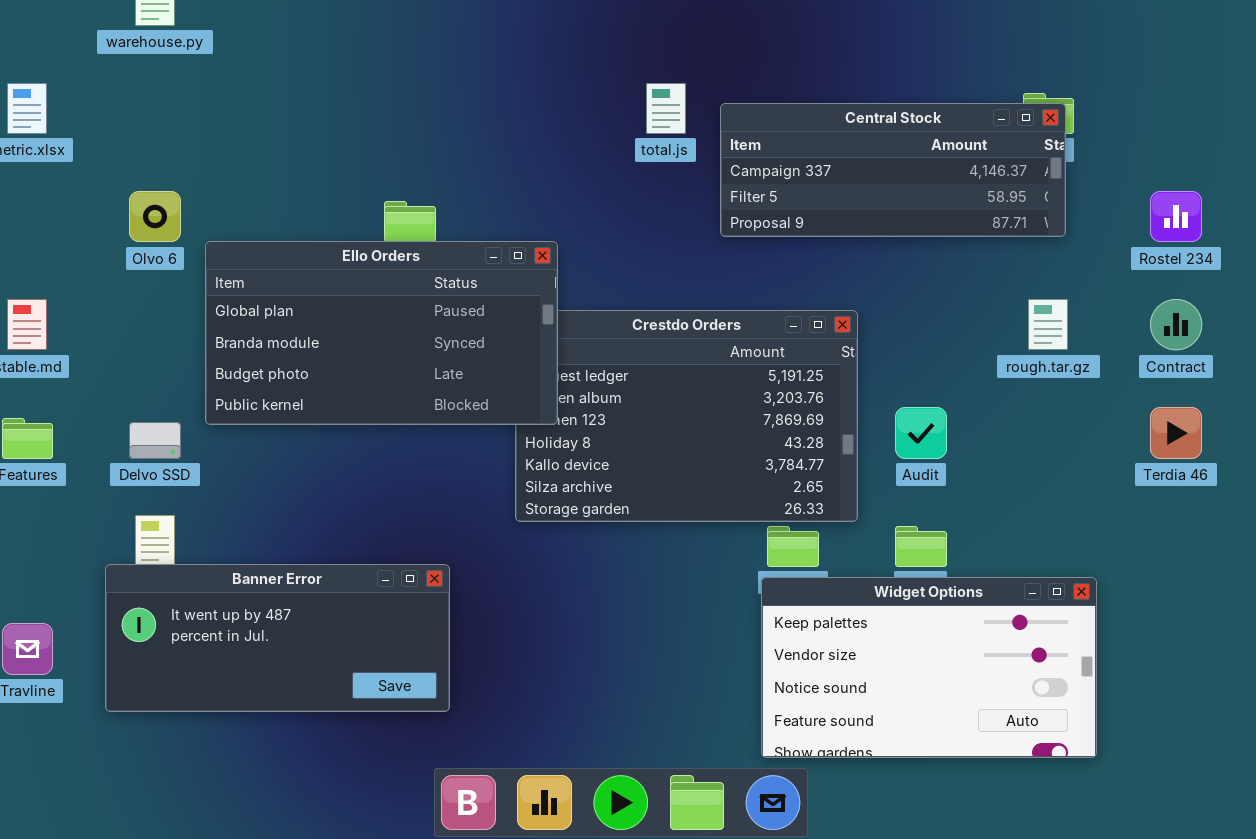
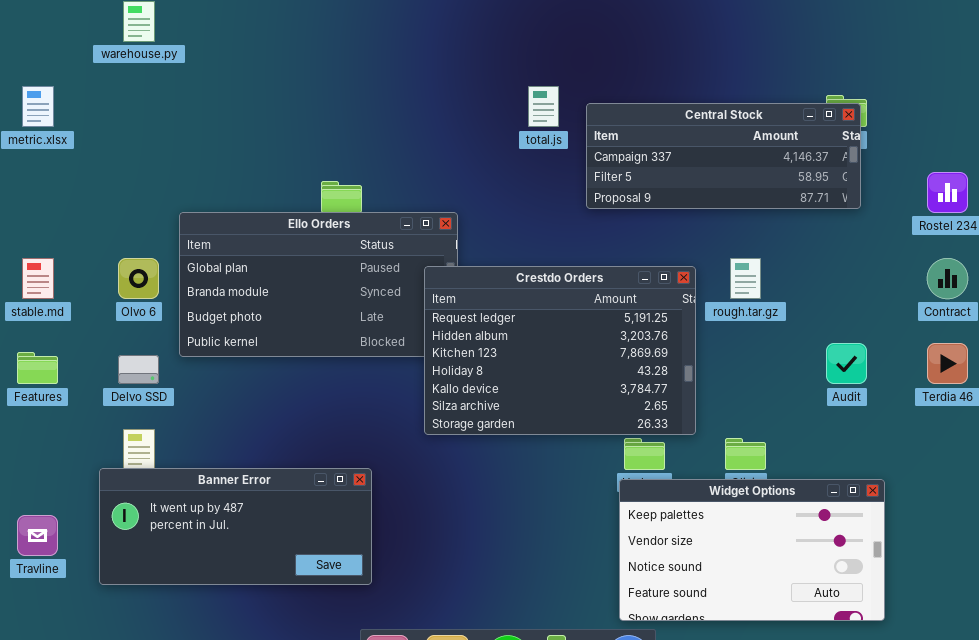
Olvo 6: [129,191,181,242] -> [118,258,159,299], moved
rough.tar.gz: [1028,299,1068,350] -> [730,258,761,299], moved
Crestdo Orders: [515,310,858,522] -> [424,266,696,435], raised
Audit: [895,407,947,459] -> [826,343,867,384], moved

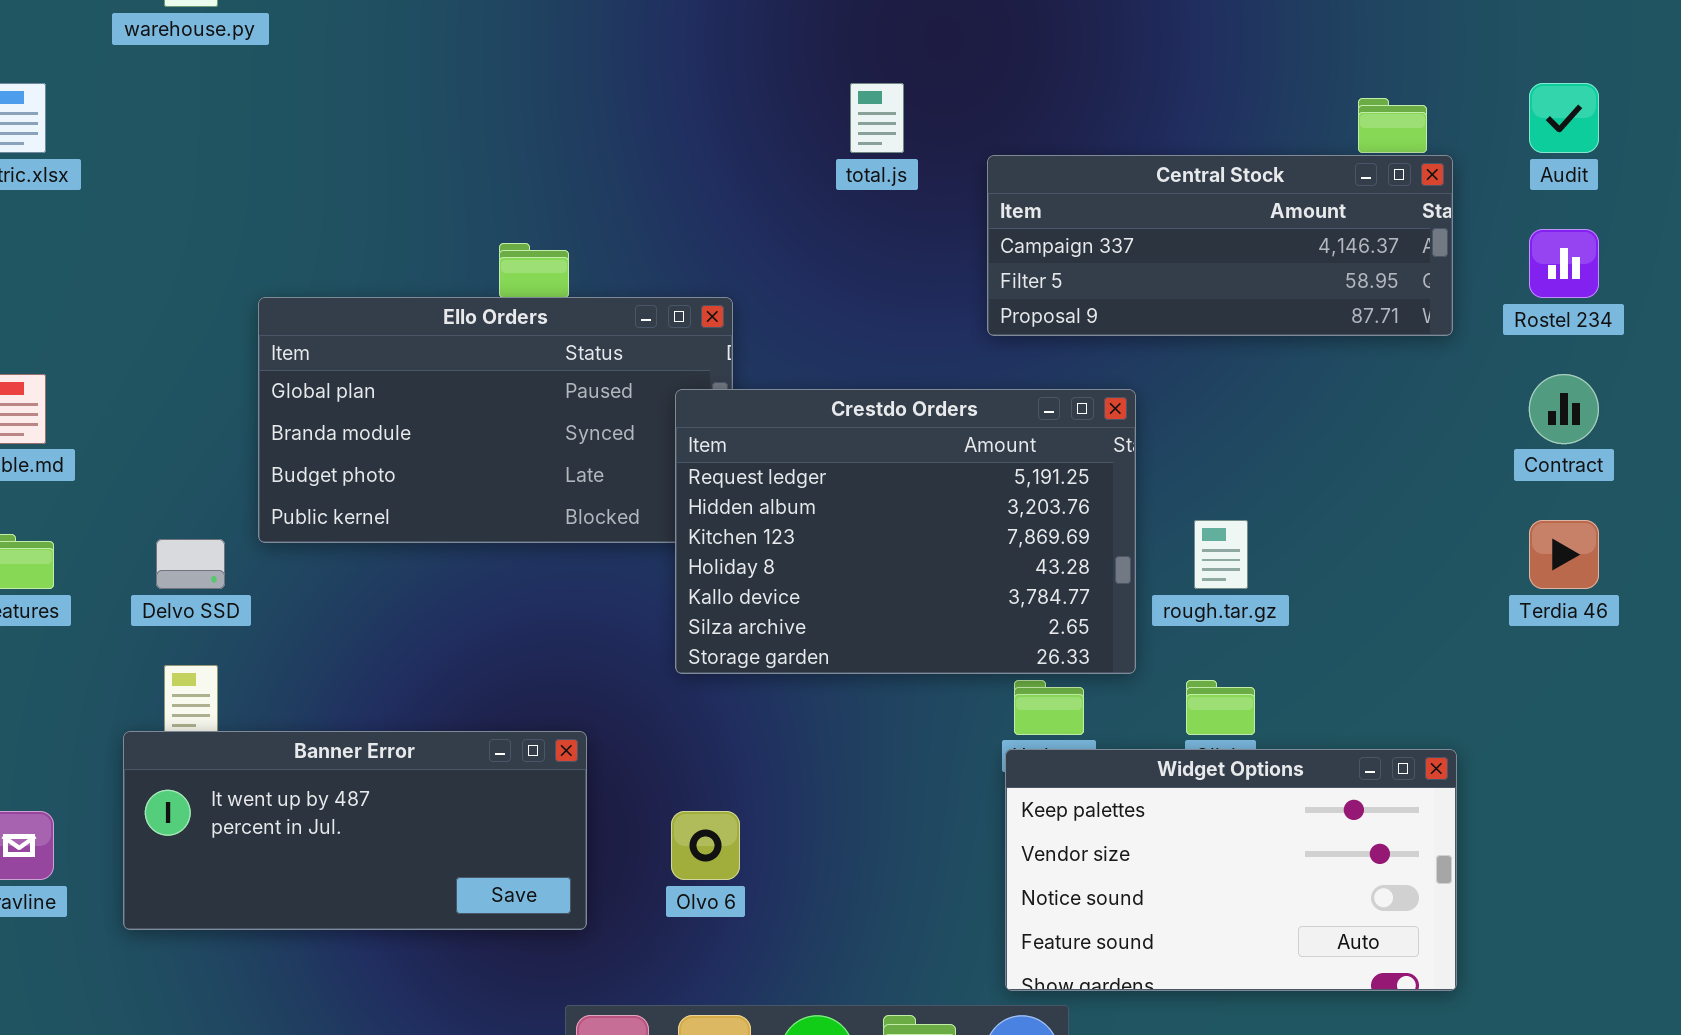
Central Stock: [586,103,861,209] -> [987,155,1453,336], moved
Olvo 6: [118,258,159,299] -> [671,811,740,880], moved
rough.tar.gz: [730,258,761,299] -> [1194,520,1248,589], moved
Audit: [826,343,867,384] -> [1529,83,1599,153], moved

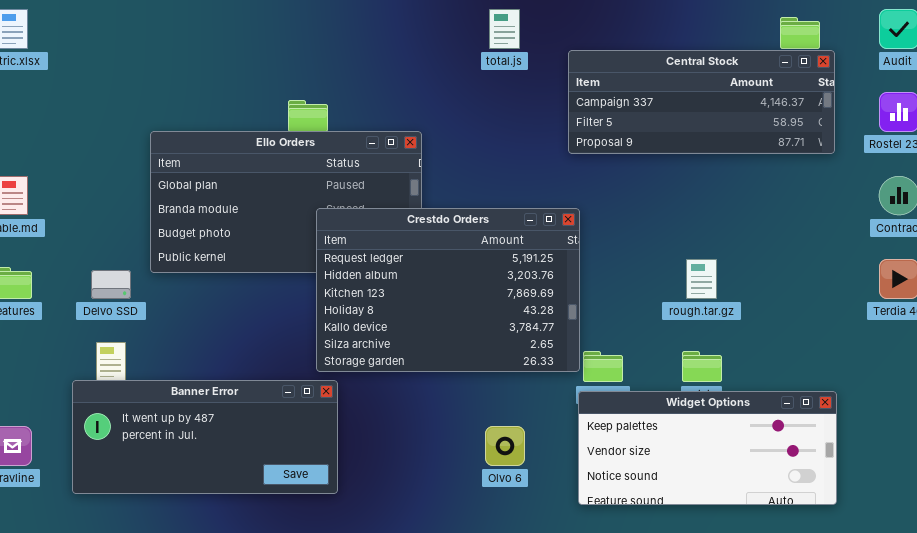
Crestdo Orders: [675,389,1136,674] -> [316,208,580,372], moved
Widget Options: [1005,749,1457,991] -> [578,391,837,505], resized
Olvo 6: [671,811,740,880] -> [485,426,525,466], moved

